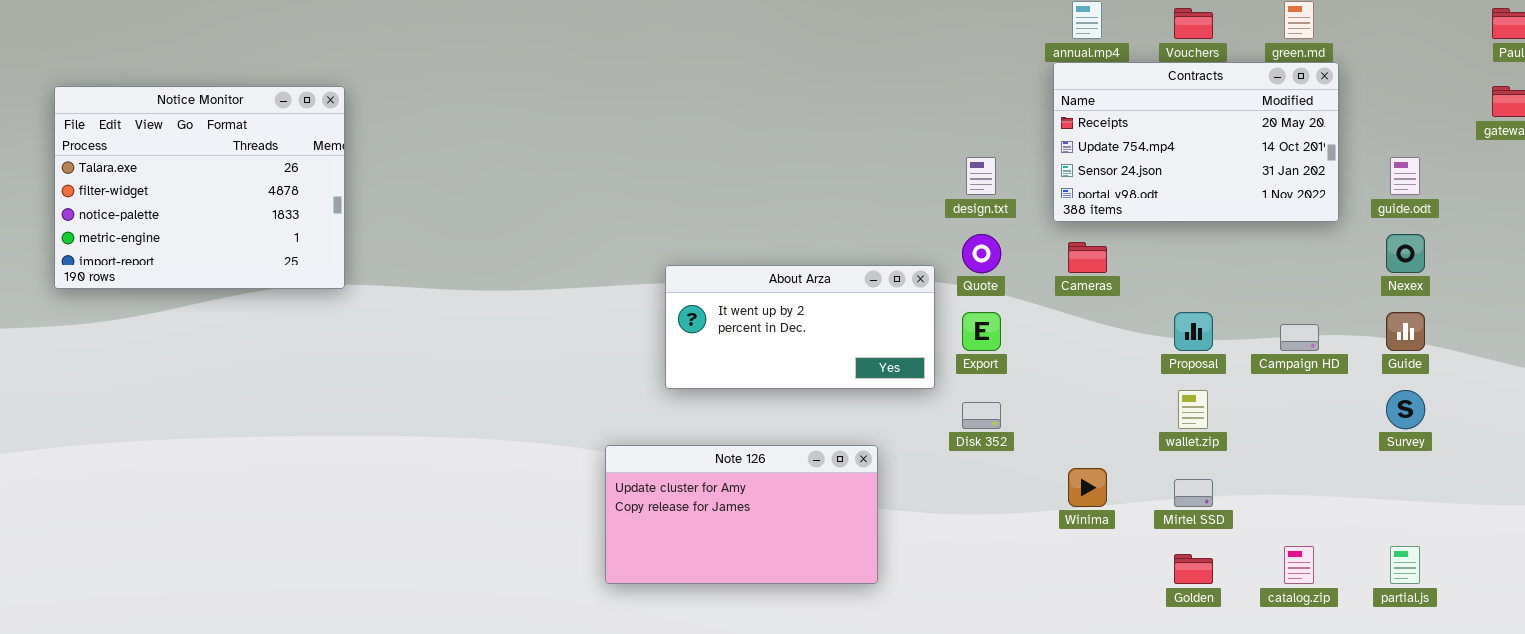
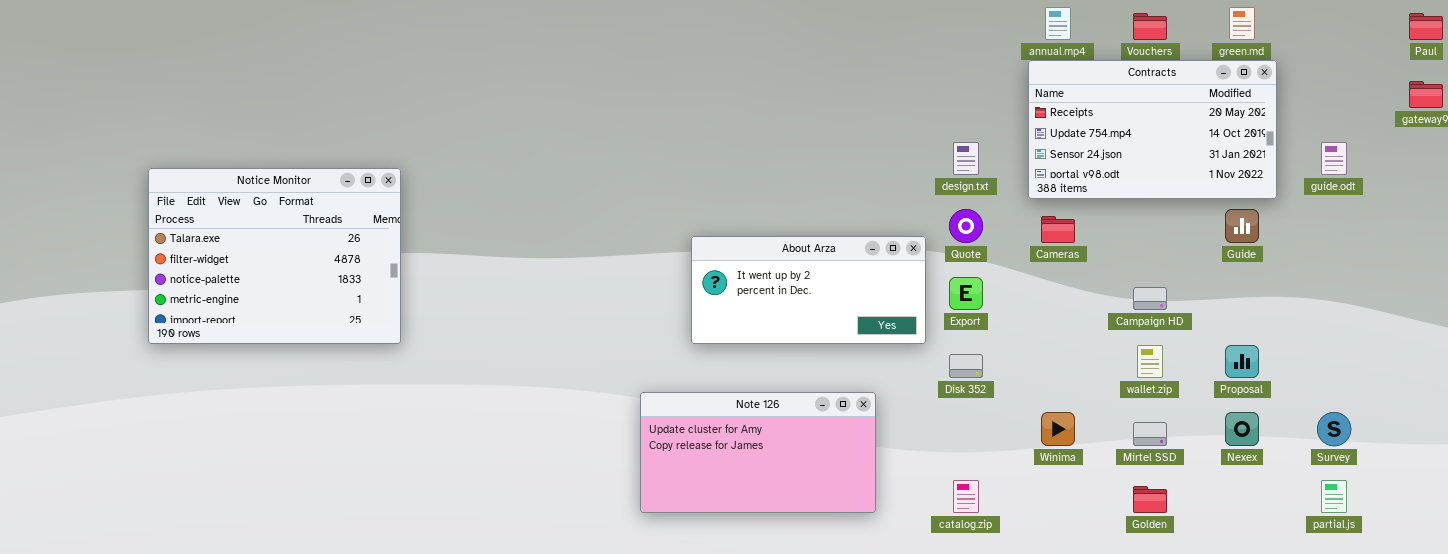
Notice Monitor: [54,86,345,289] -> [148,168,401,344], moved
Nexex: [1386,234,1425,273] -> [1225,412,1259,446], moved
Proposal: [1174,312,1213,351] -> [1225,345,1259,378], moved
Guide: [1386,312,1425,351] -> [1225,209,1259,243], moved
Campaign HD: [1280,324,1319,351] -> [1133,287,1167,310], moved
Survey: [1386,390,1425,429] -> [1317,412,1351,446], moved
catalog.zip: [1284,546,1314,584] -> [953,480,979,513], moved

